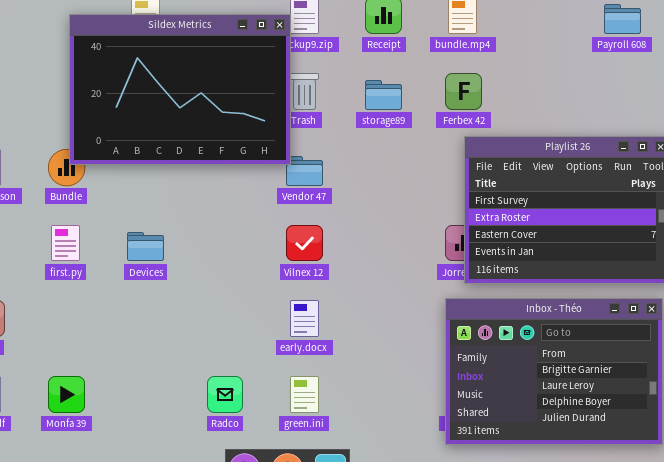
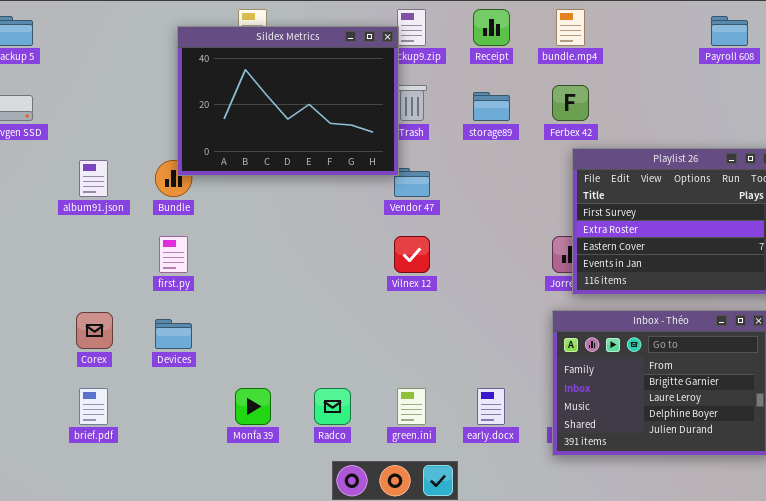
Devices: [127,232,164,261] -> [155,319,192,349], moved
early.docx: [290,300,319,337] -> [477,388,505,425], moved
Monfa 39: [48,376,85,413] -> [235,388,271,425], moved

